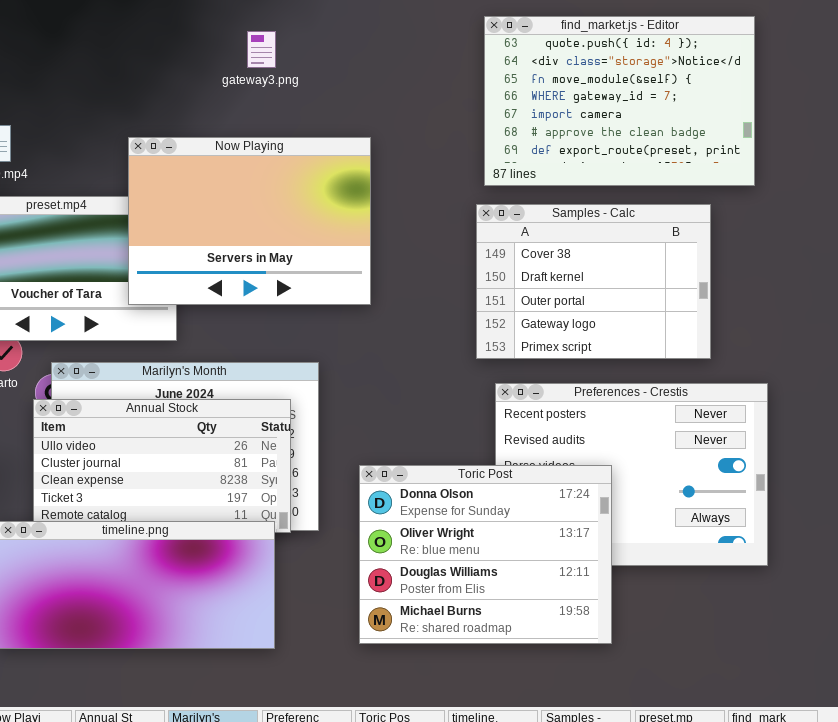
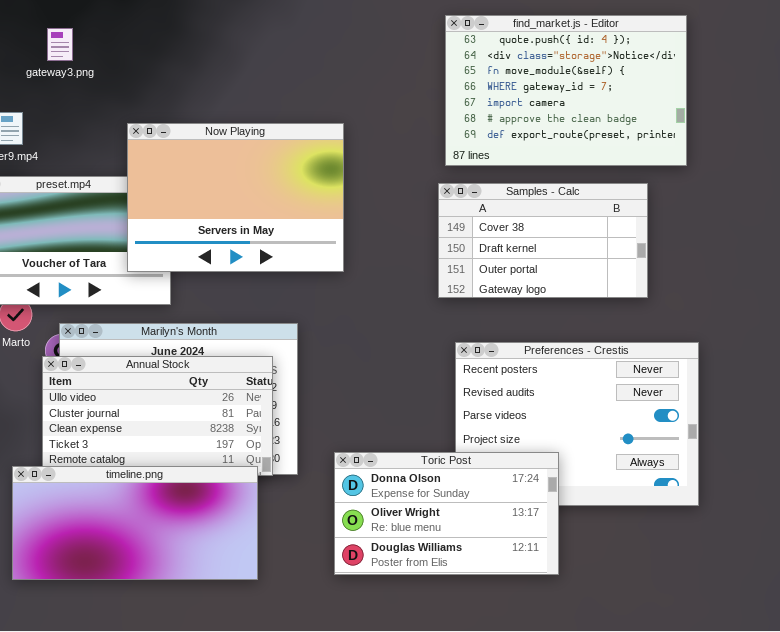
gateway3.png: [247,31,276,68] -> [47,28,73,61], moved
Samples - Calc: [476,204,711,359] -> [438,183,648,298], resized
Toric Post: [359,465,612,644] -> [334,452,559,575], resized

